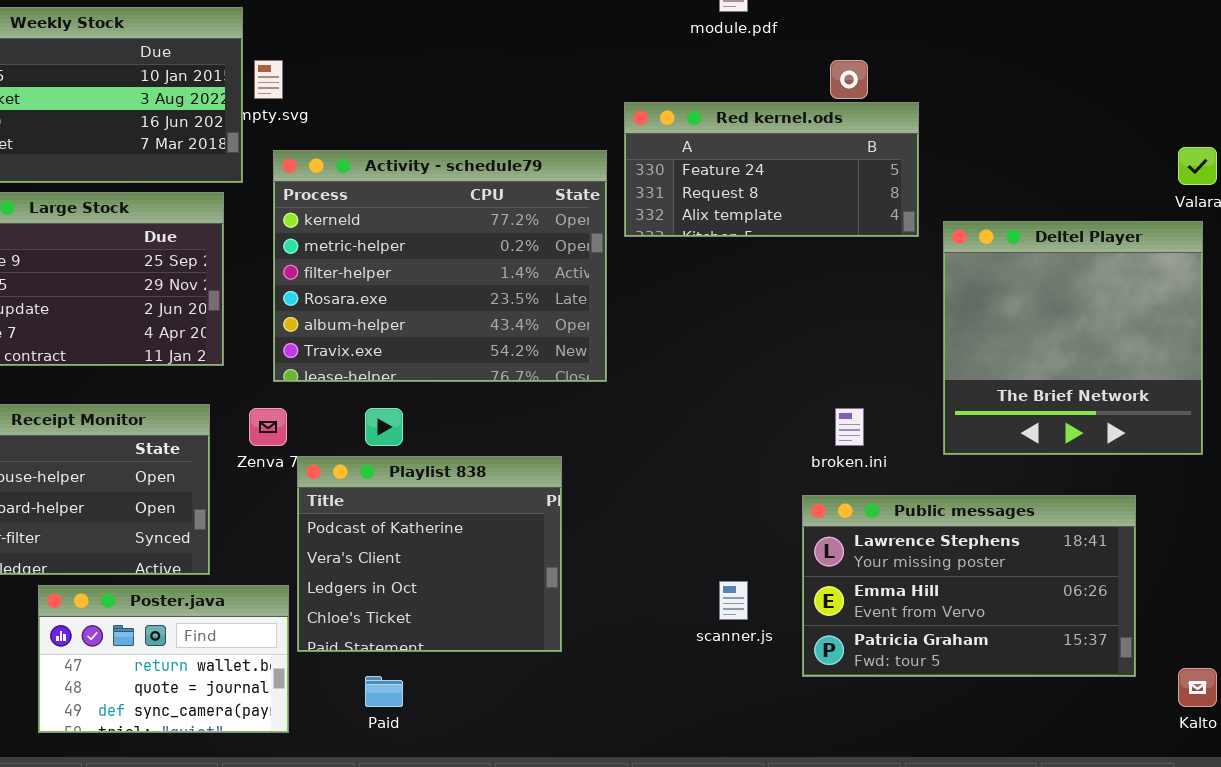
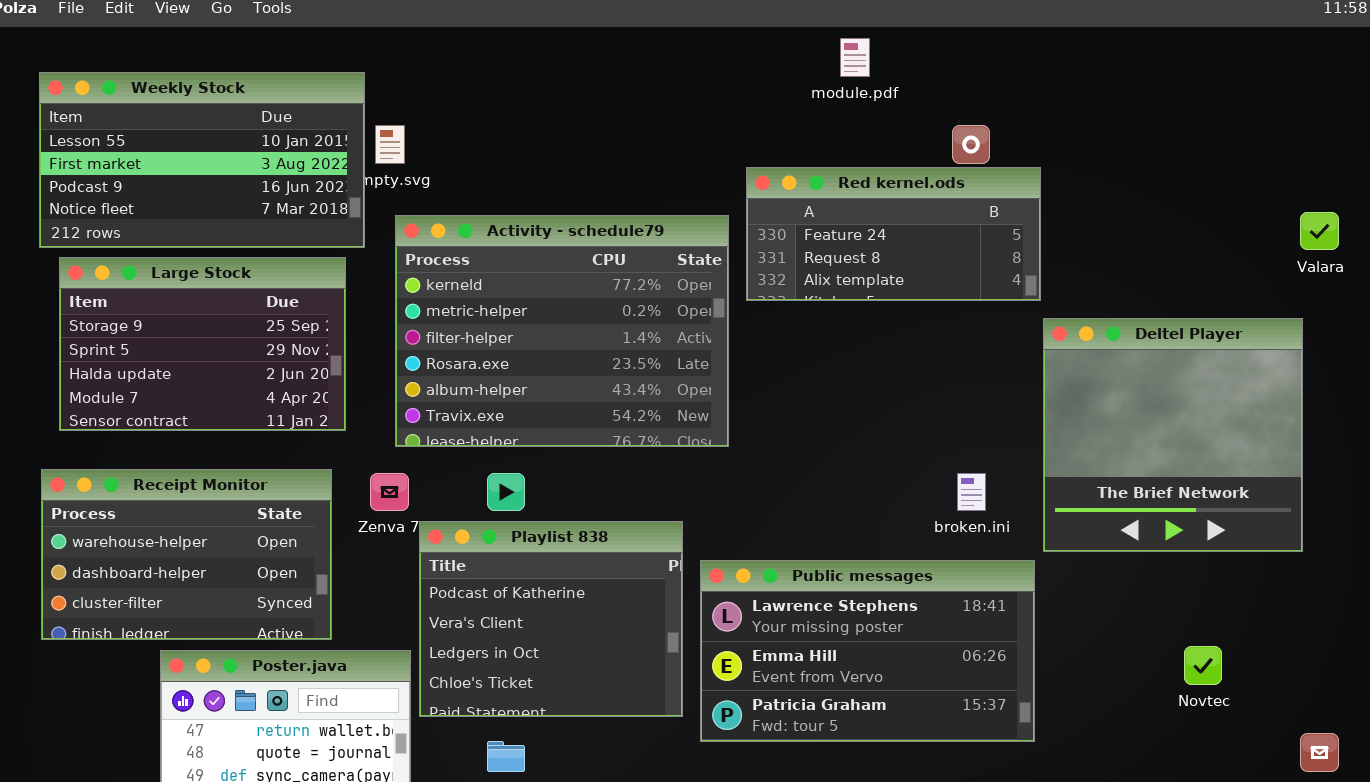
Deltel Player: [943,221,1203,455] -> [1043,318,1303,552], moved
Public messages: [802,495,1136,677] -> [700,560,1035,742], moved

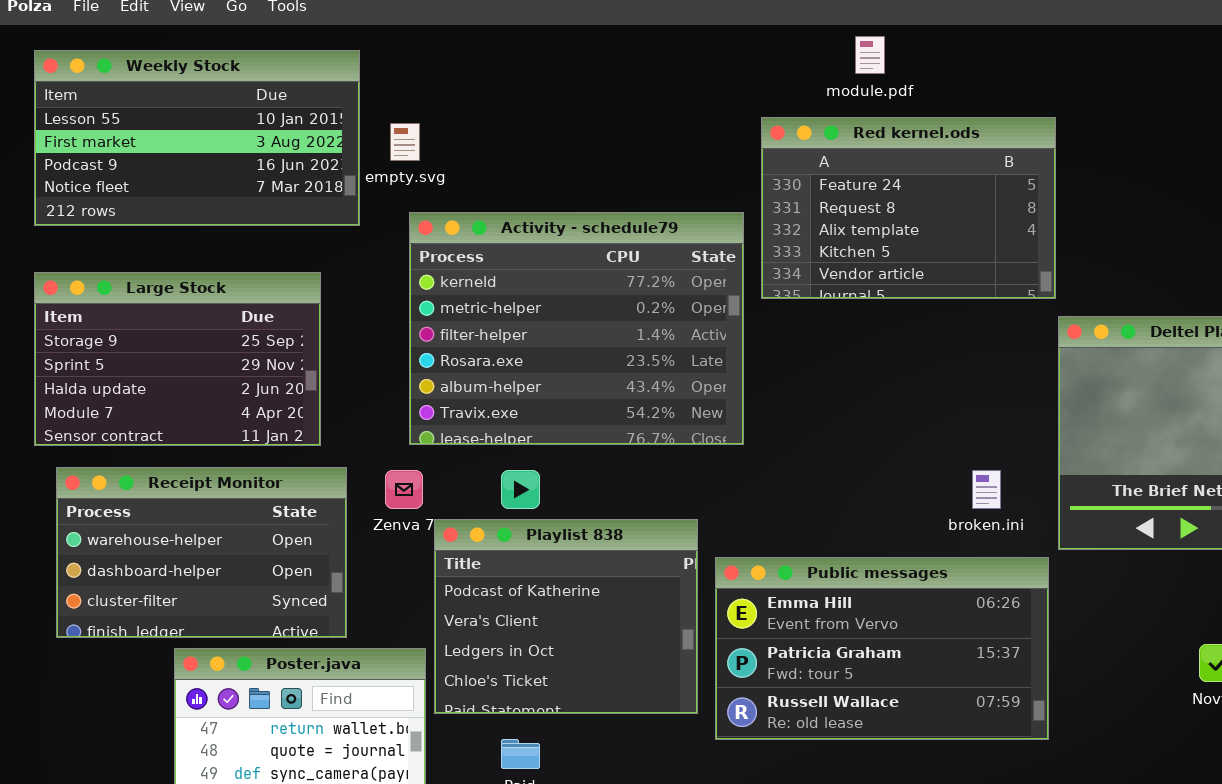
Weekly Stock: [39,72,365,248] -> [34,50,360,226], moved
Red kernel.ods: [746,167,1041,301] -> [761,117,1056,299], resized
Large Stock: [59,257,346,431] -> [34,272,321,446], moved
Public messages: [700,560,1035,742] -> [715,557,1049,740], scrolled down 1 row

